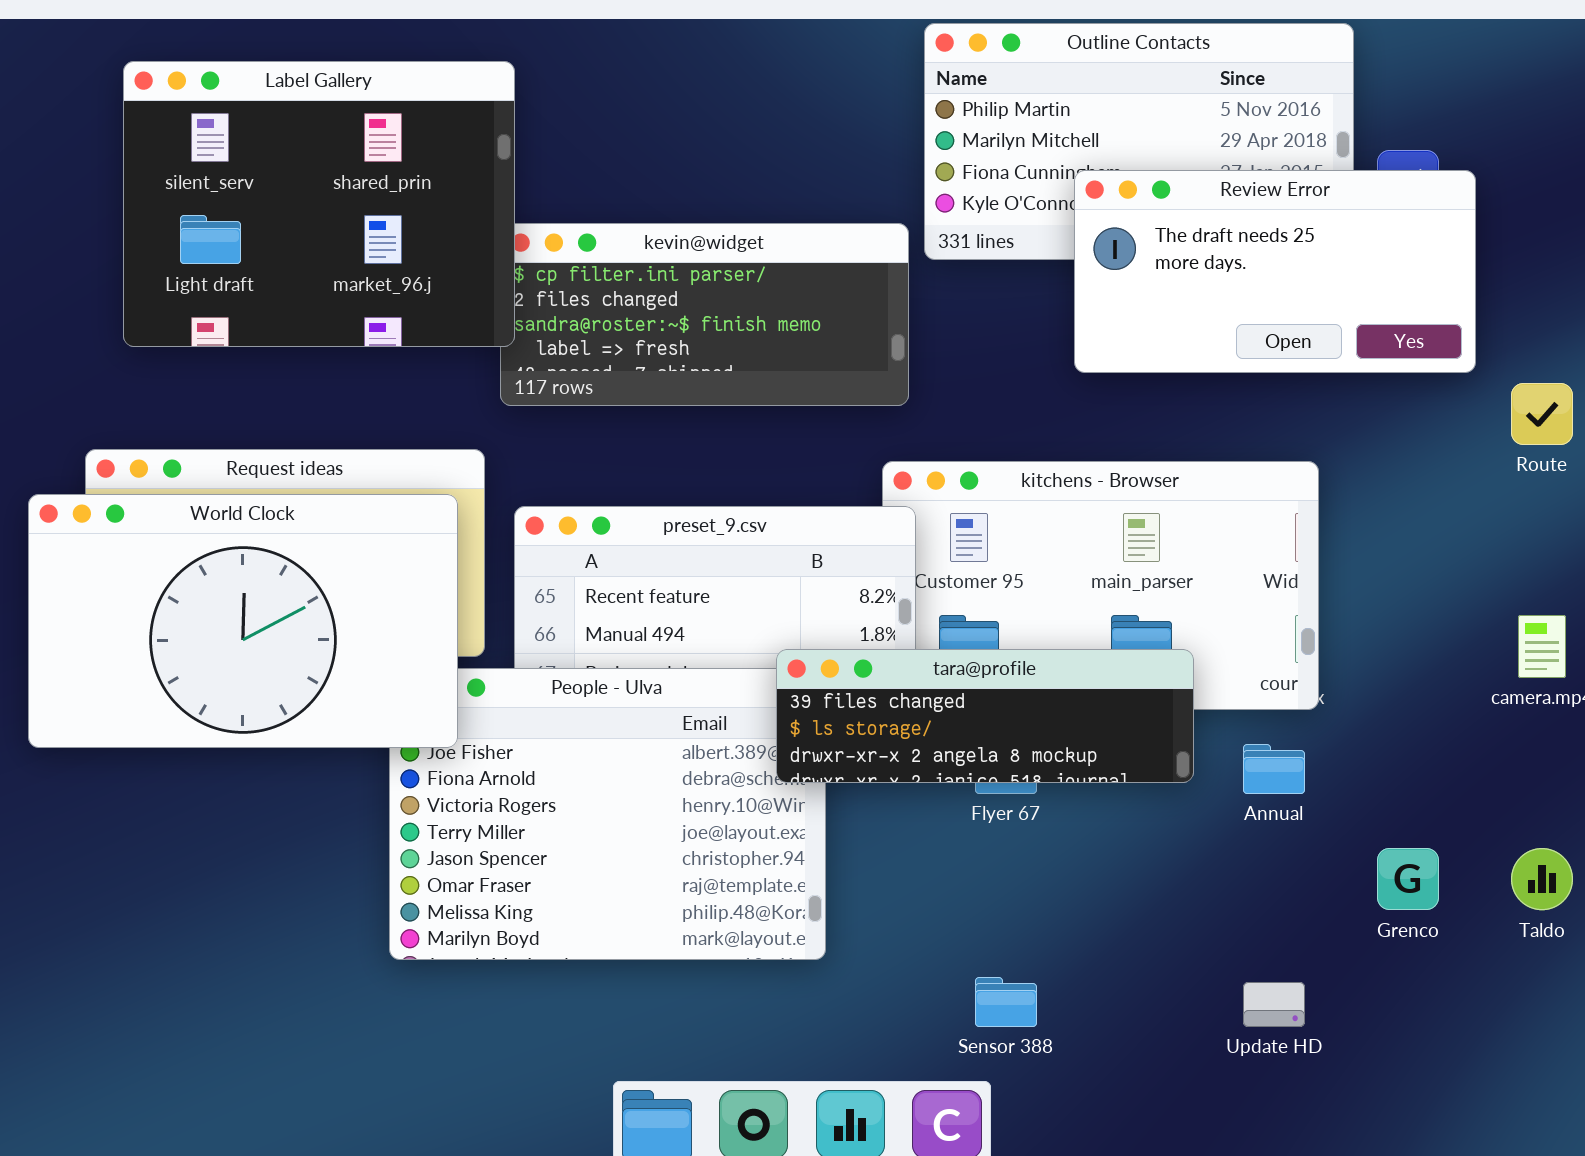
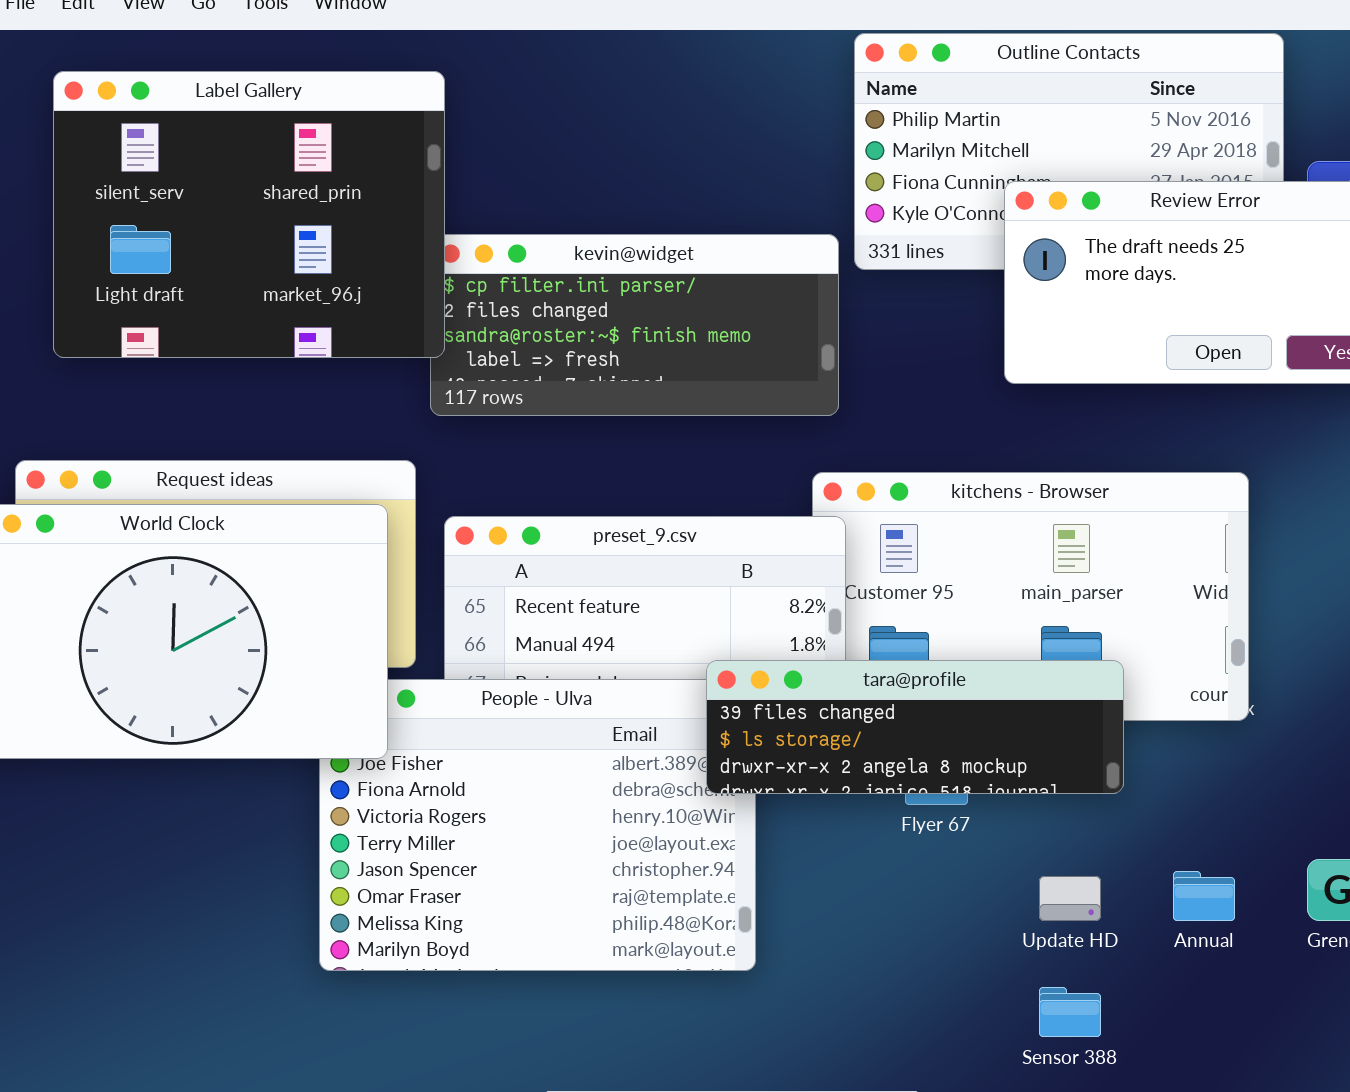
Annual: [1243,744,1305,794] -> [1173,871,1235,921], moved
Sensor 388: [975,977,1037,1027] -> [1039,987,1101,1037], moved
Update HD: [1243,982,1305,1027] -> [1039,876,1101,921], moved

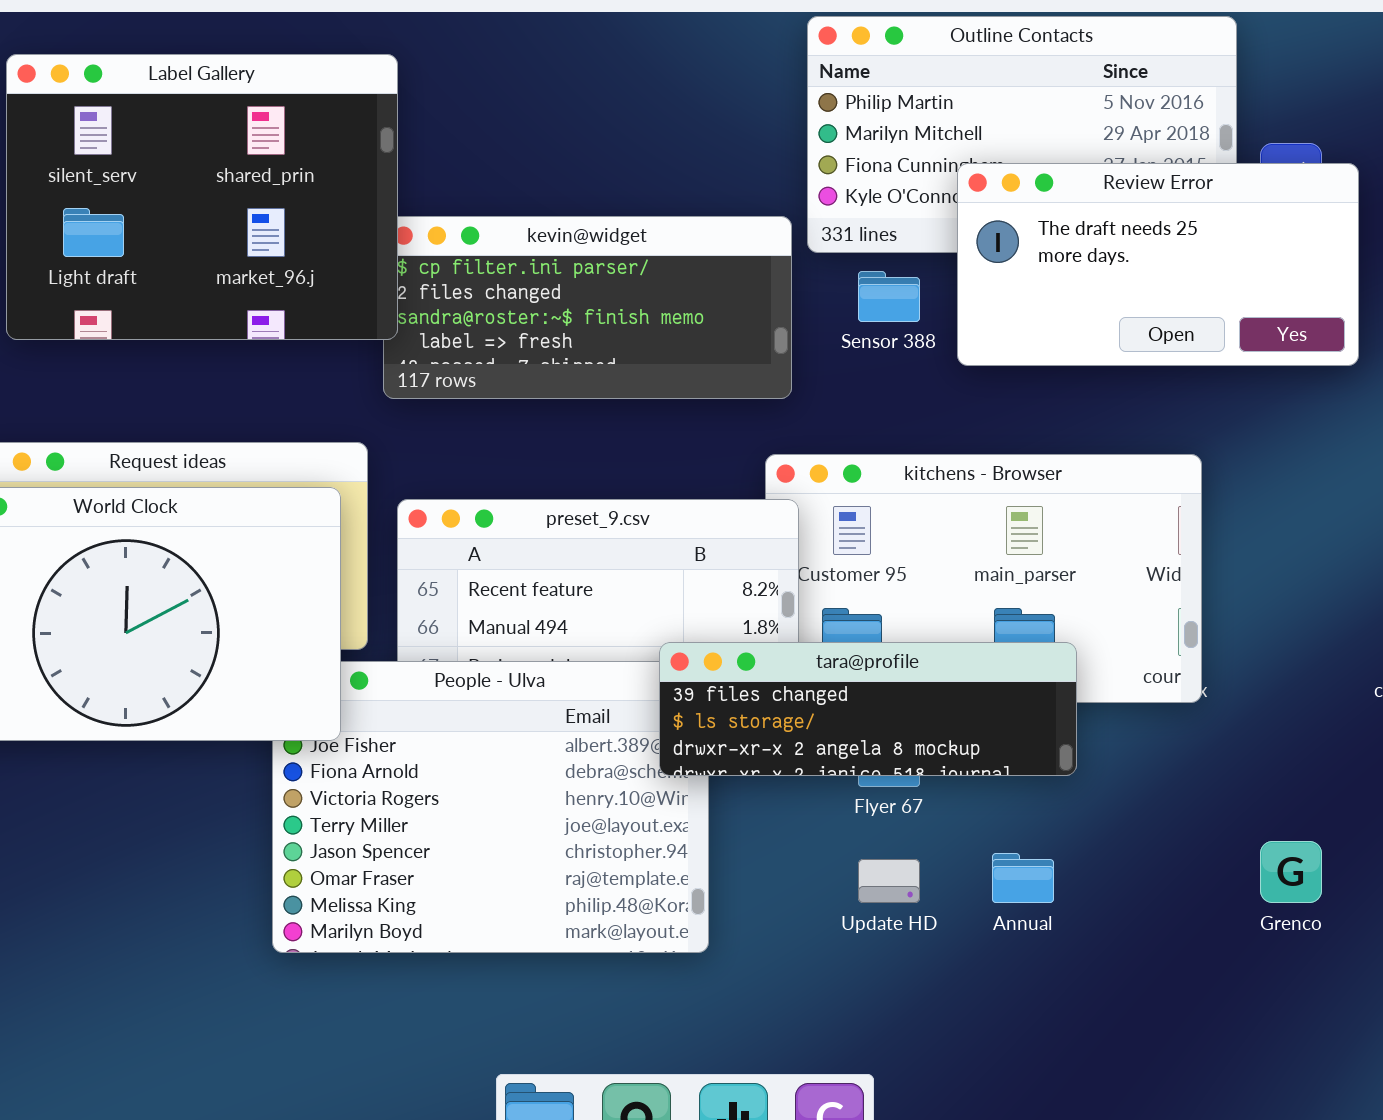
Annual: [1173,871,1235,921] -> [992,853,1054,903], moved
Update HD: [1039,876,1101,921] -> [858,859,920,903], moved
Sensor 388: [1039,987,1101,1037] -> [858,271,920,322], moved

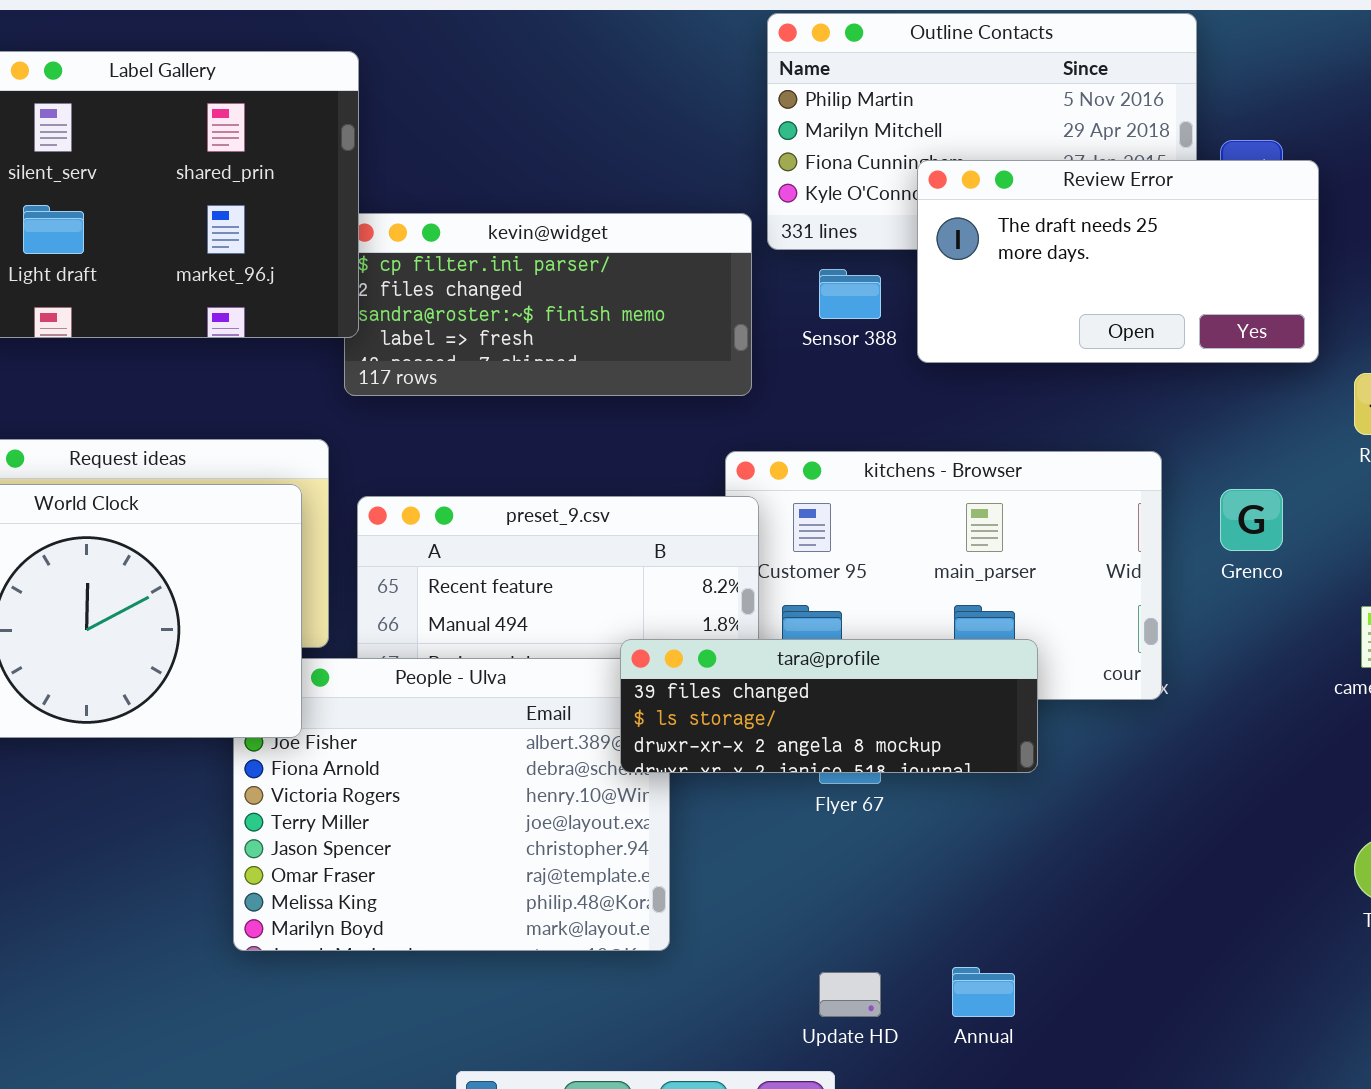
Grenco: [1260,841,1322,903] -> [1220,489,1283,551], moved
Annual: [992,853,1054,903] -> [952,967,1015,1017], moved
Update HD: [858,859,920,903] -> [819,972,881,1017], moved

